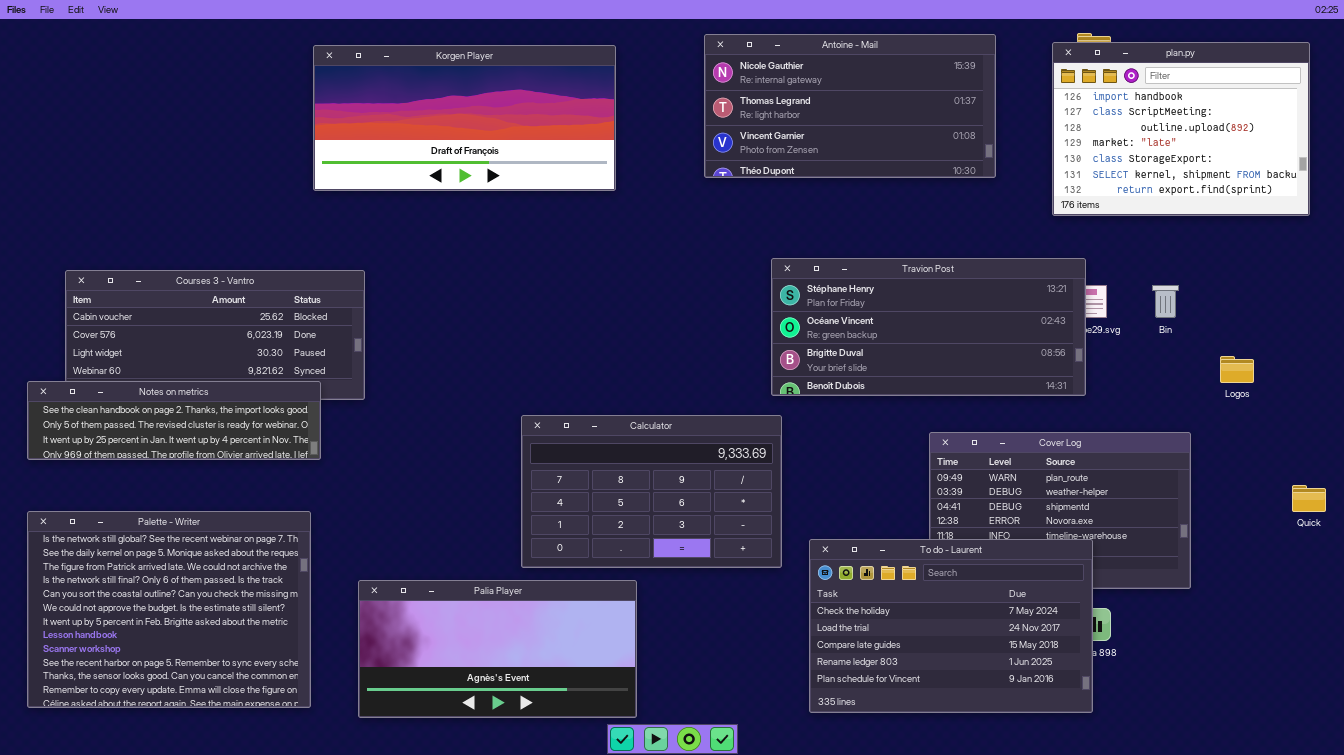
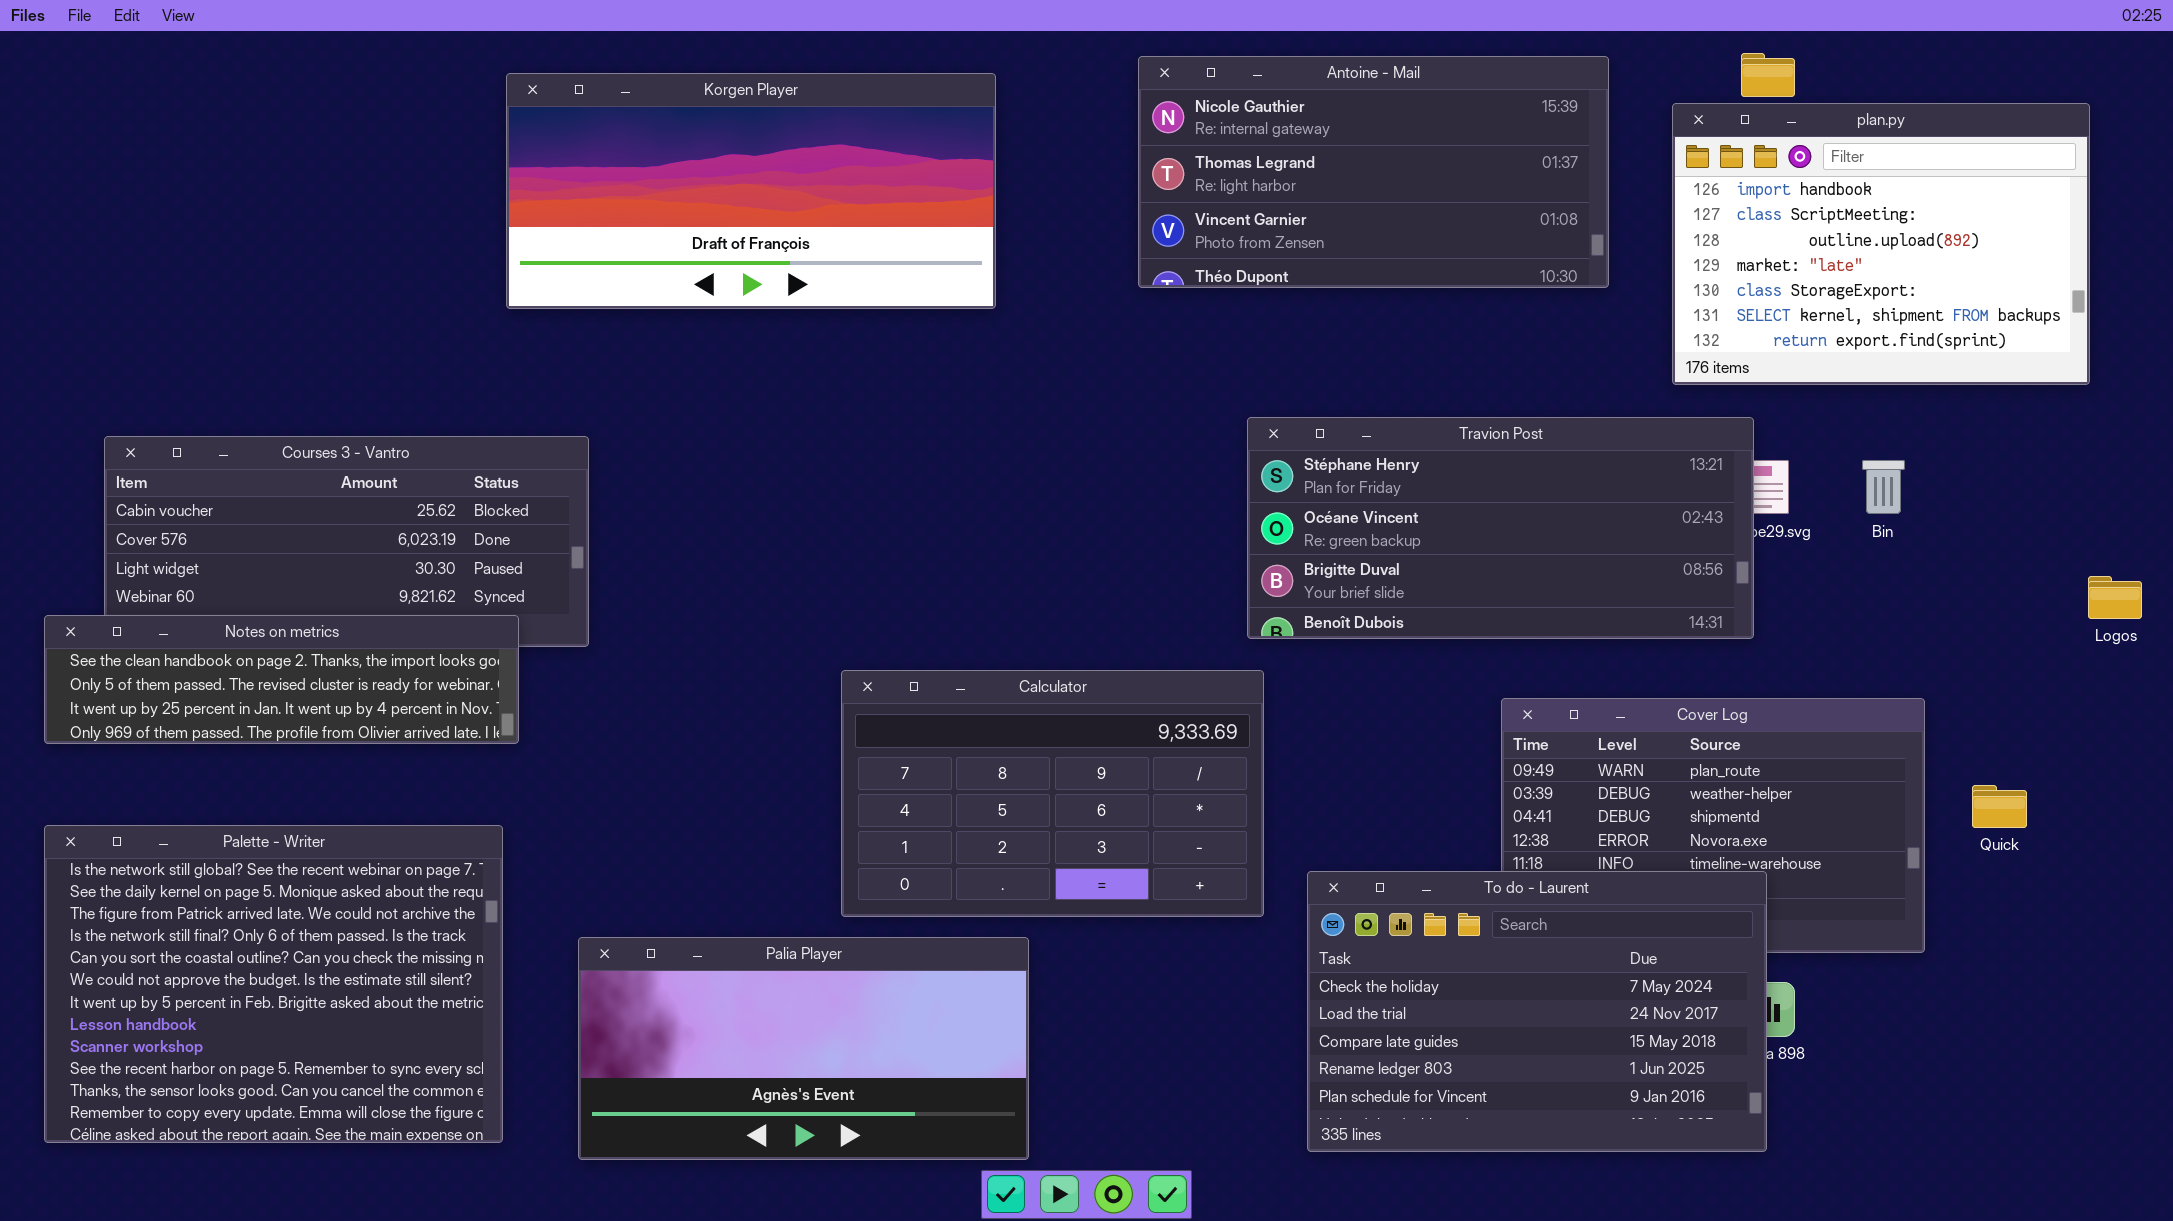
plan.py: [1052,42,1310,216] -> [1672,103,2090,385], moved
Logos: [1220,356,1254,383] -> [2088,576,2142,619], moved
Quick: [1292,485,1326,512] -> [1972,785,2027,828], moved

